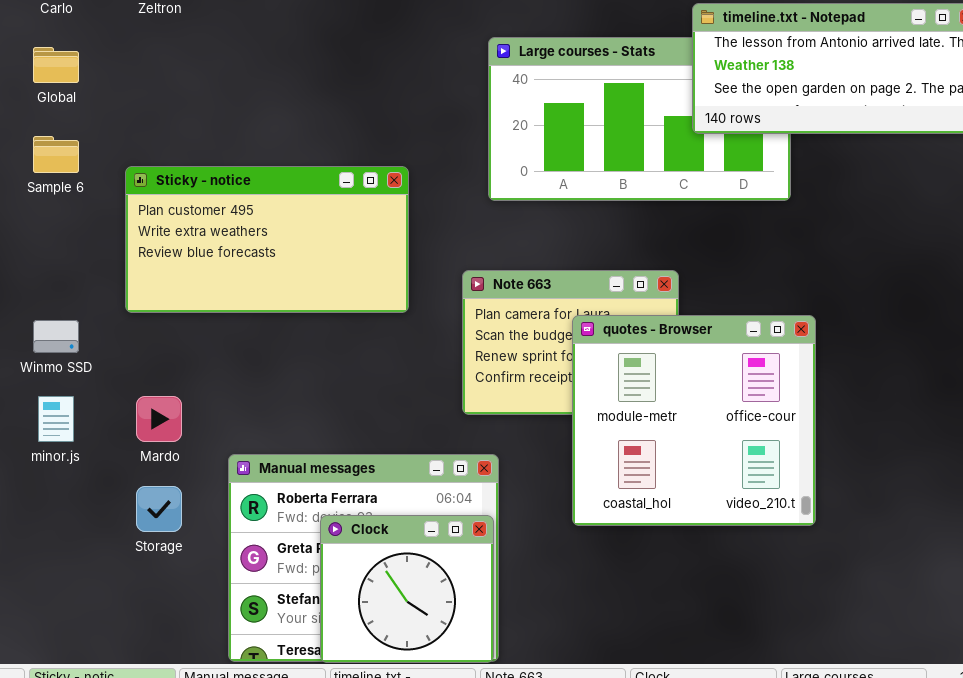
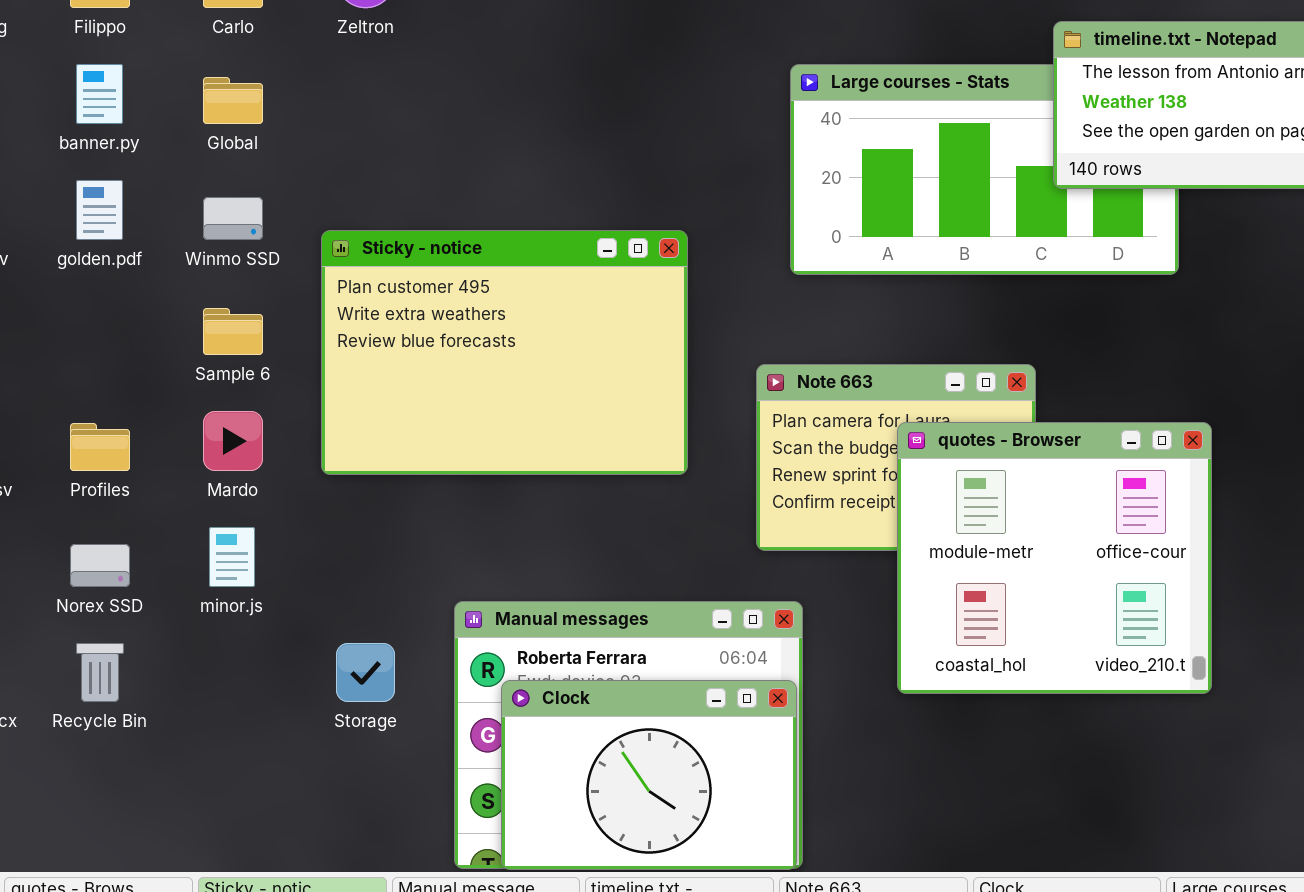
Sample 6: [33,136,79,173] -> [203,308,263,355], moved
Sticky - notice: [125,166,409,313] -> [321,230,688,475], resized
Winmo SSD: [33,320,79,353] -> [203,197,263,240], moved
Mardo: [136,396,182,442] -> [203,411,263,471], moved
Clock: [320,515,494,663] -> [501,680,797,870], resized

